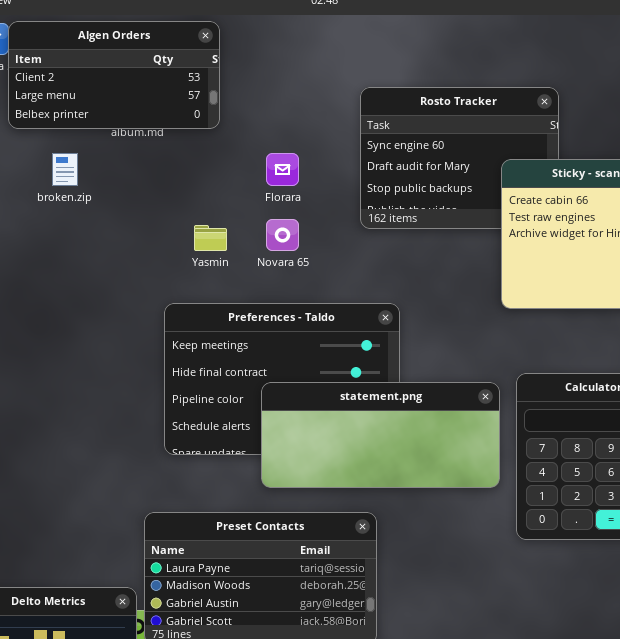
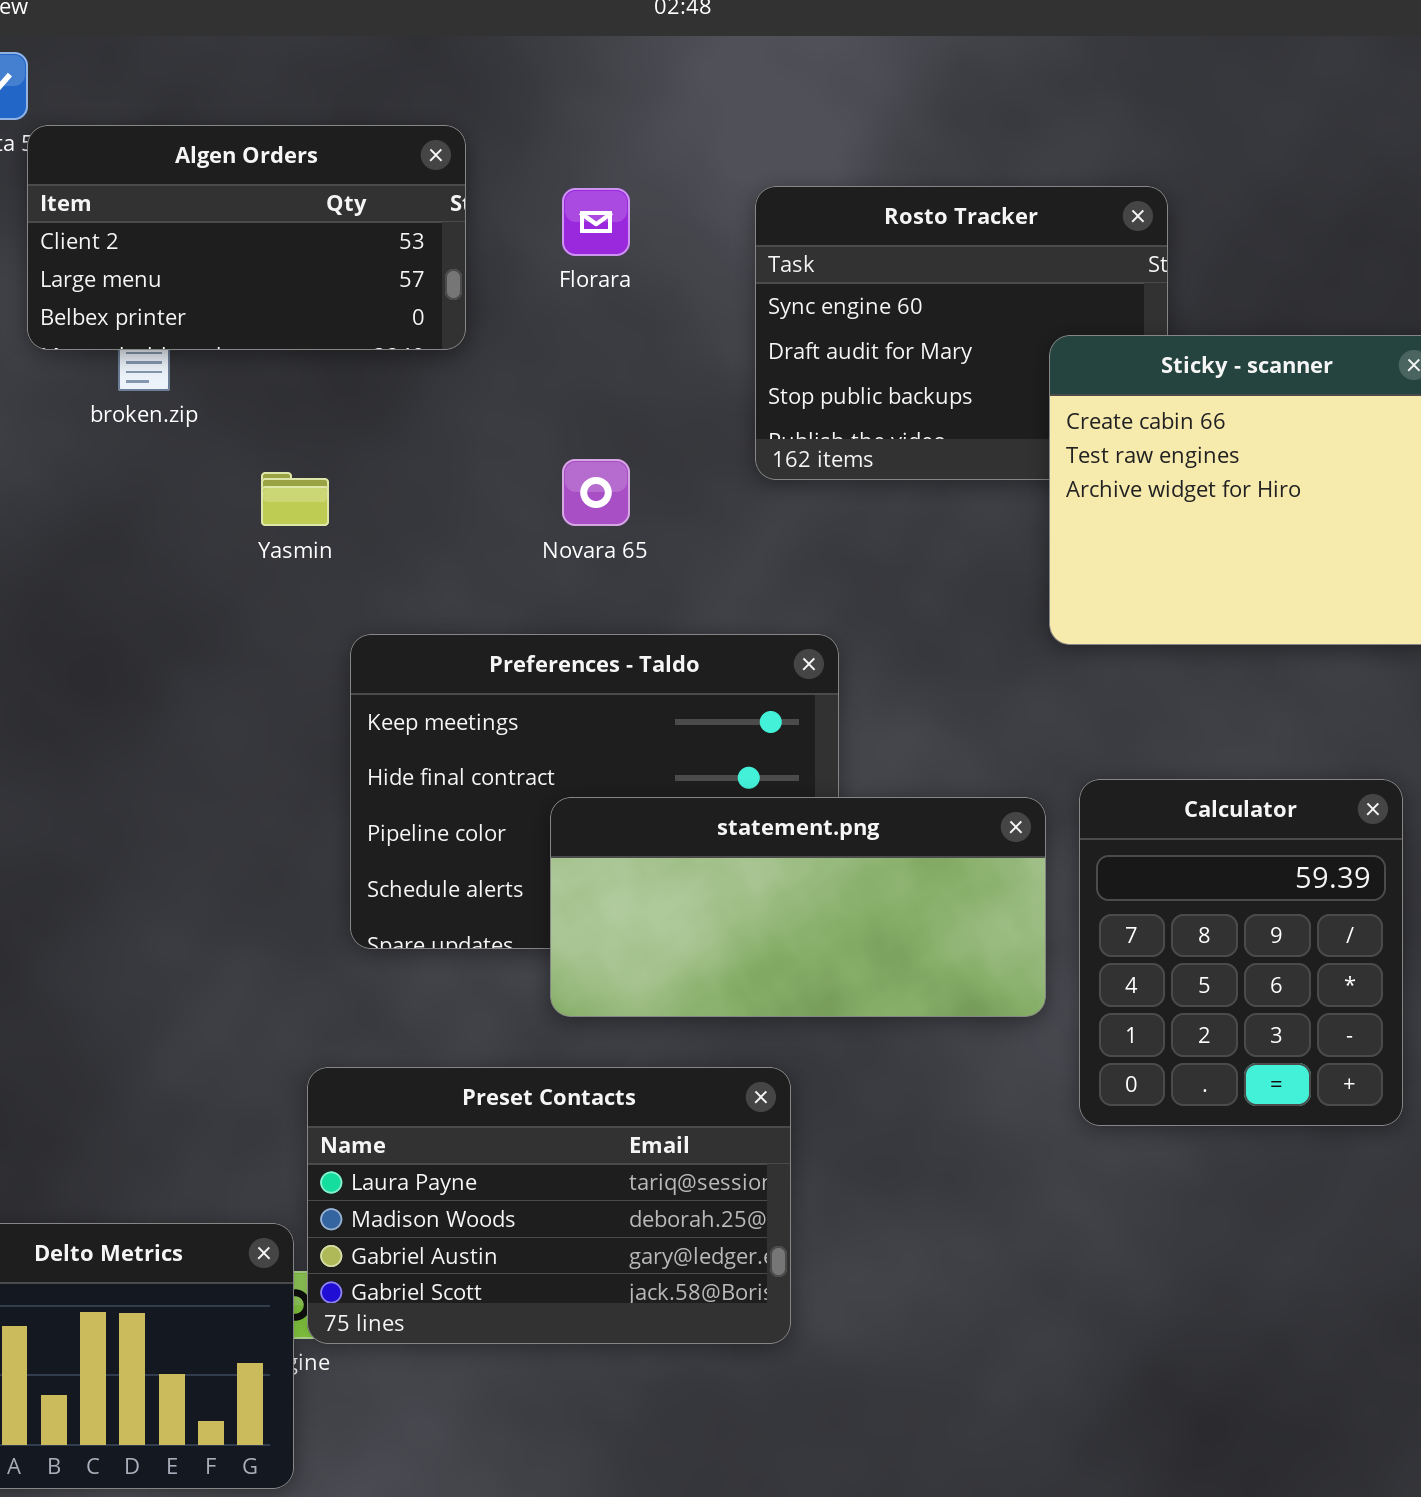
Algen Orders: [8,21,220,129] -> [27,125,466,350], moved
Florara: [266,153,299,186] -> [562,188,630,256], moved
Yasmin: [194,225,227,251] -> [261,472,329,526], moved

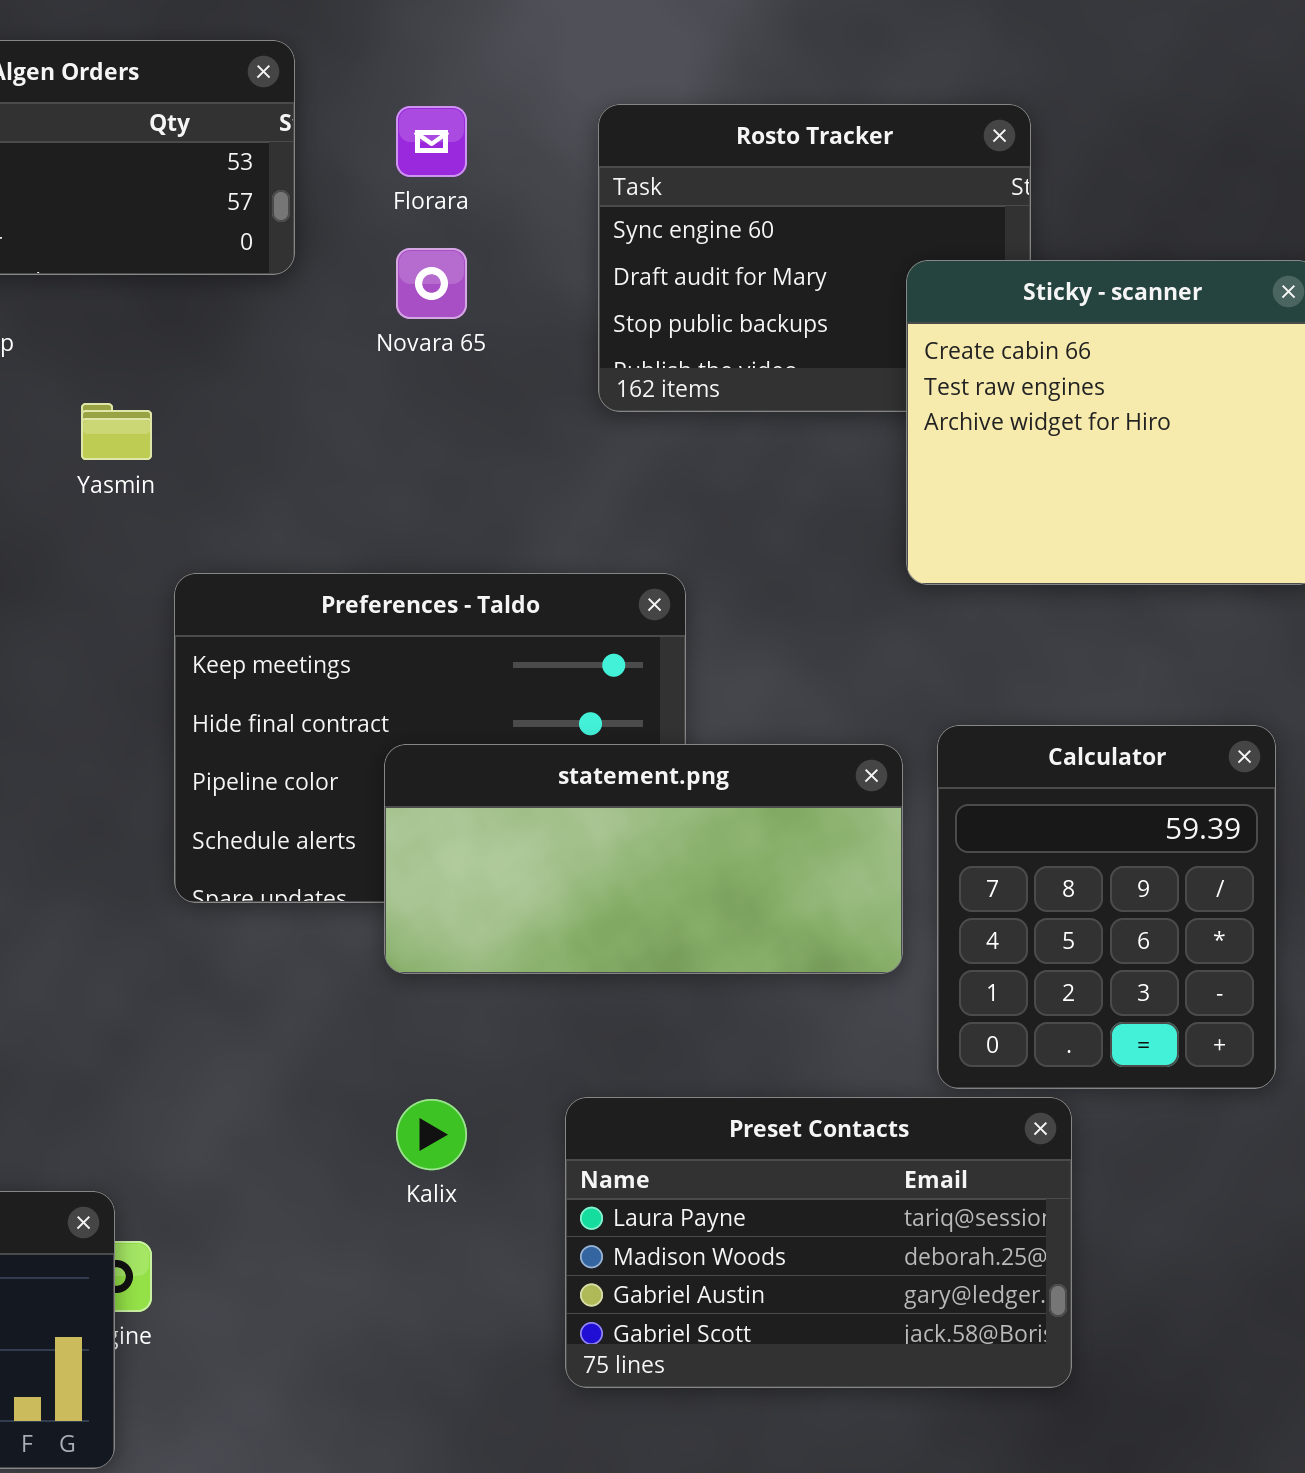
Novara 65: [562,459,630,526] -> [396,248,467,319], moved
Preset Contacts: [307,1067,791,1344] -> [565,1097,1072,1388], moved

